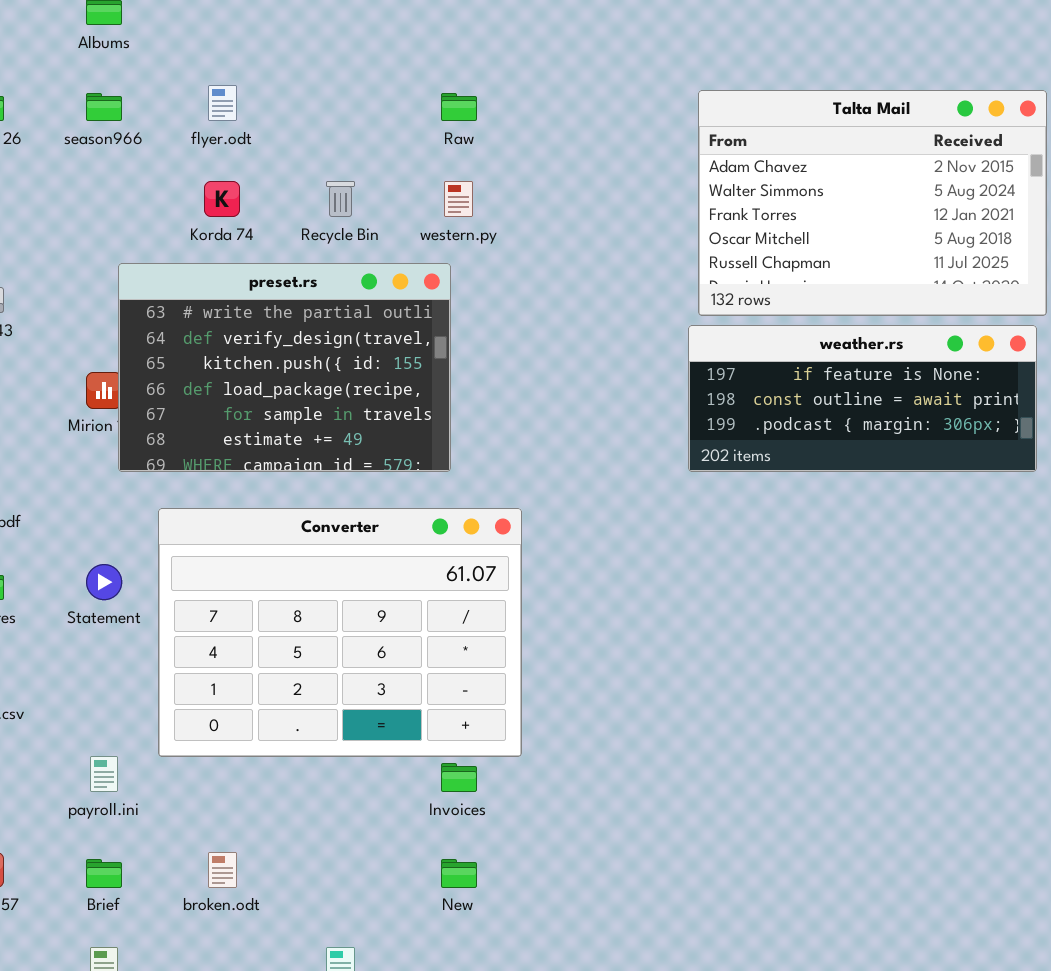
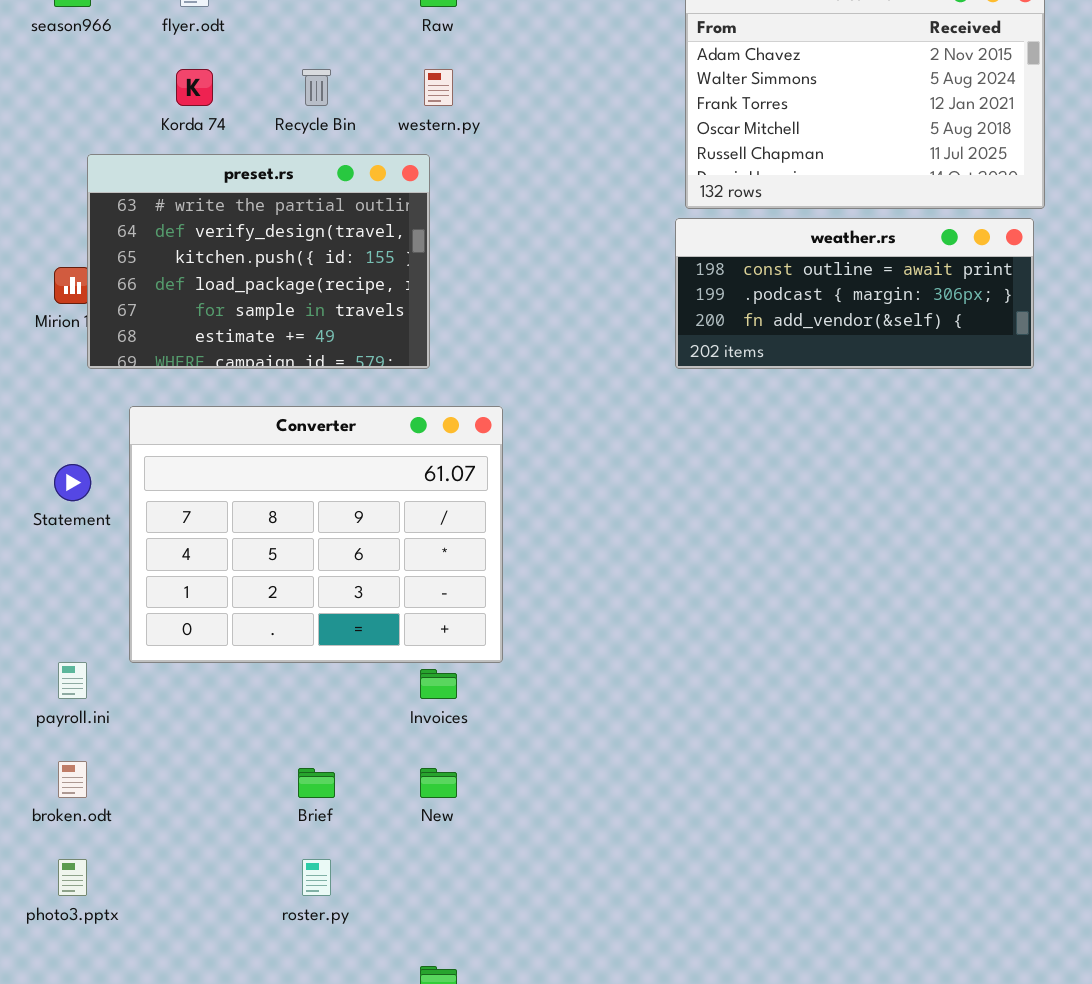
weather.rs: [688,325,1037,472] -> [675,218,1034,369], scrolled down 1 row
broken.odt: [208,852,237,888] -> [58,761,87,798], moved
Brief: [86,859,122,888] -> [298,768,335,798], moved

